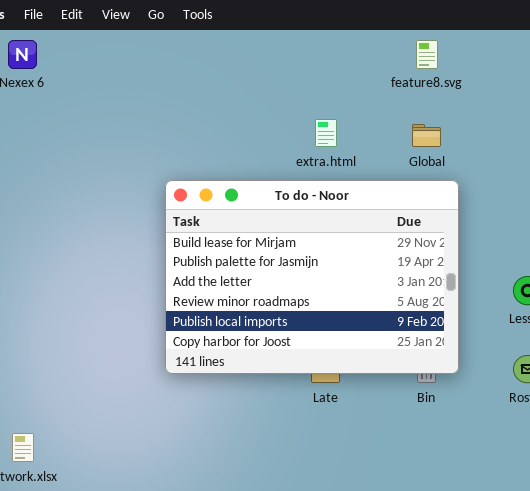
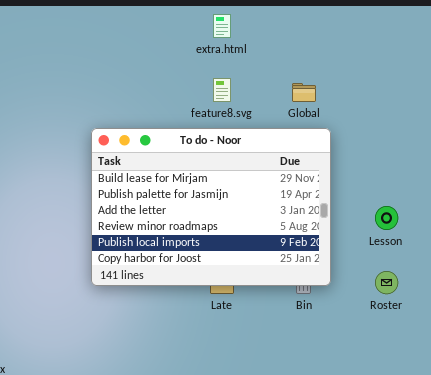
feature8.svg: [416,40,438,69] -> [213,78,231,102], moved
extra.html: [315,119,337,147] -> [213,14,231,38], moved

